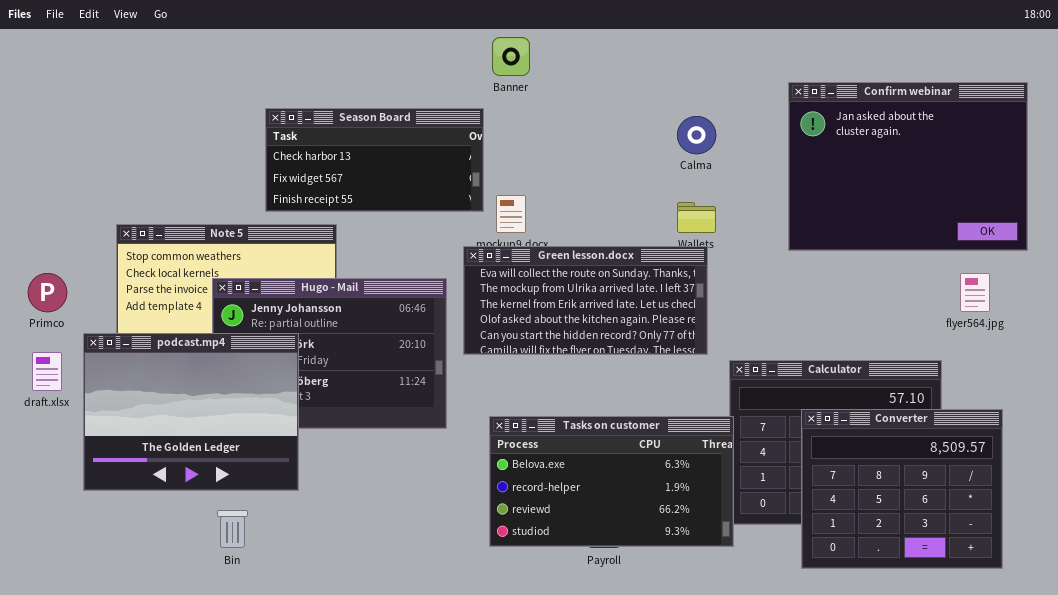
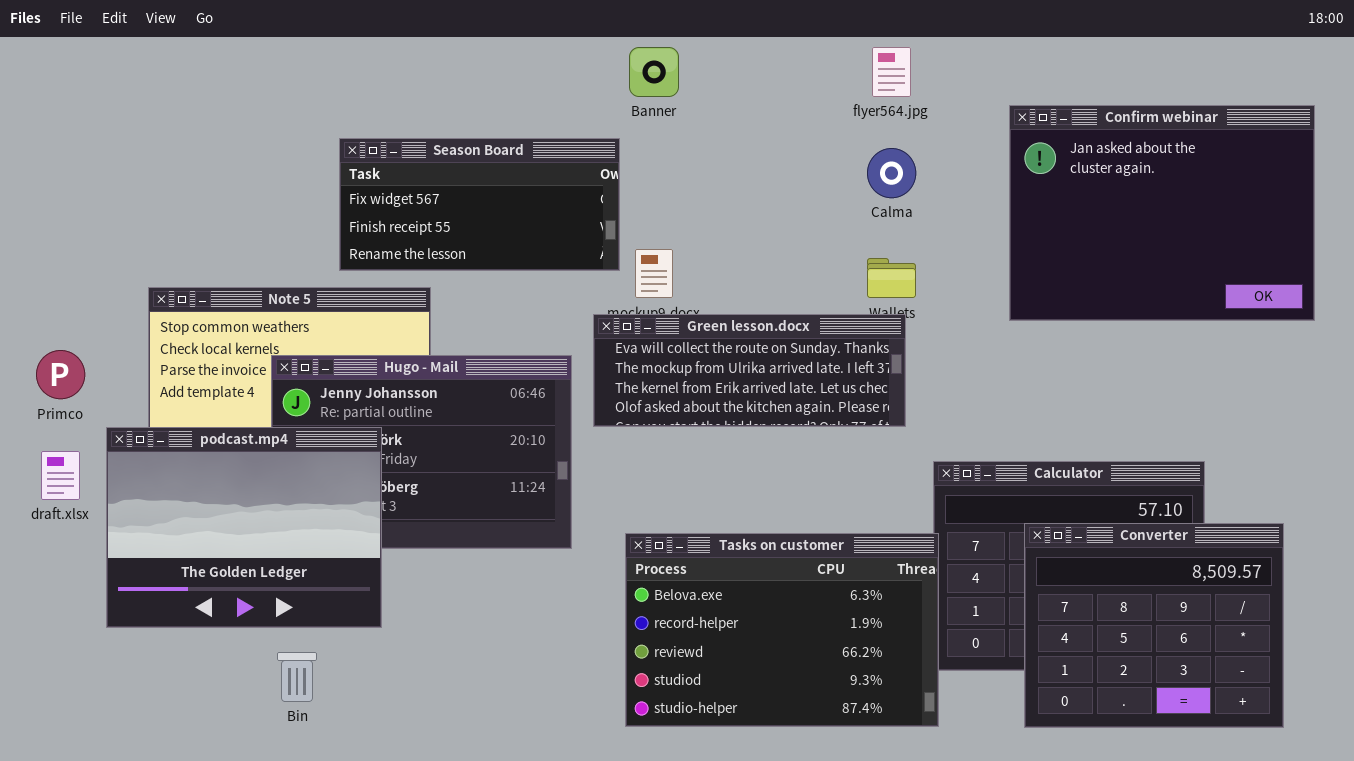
Season Board: [265,108,484,212] -> [339,138,620,271], scrolled down 1 row
Green lesson.docx: [463,246,708,355] -> [593,314,906,427], resized
flyer564.jpg: [960,273,990,312] -> [872,47,911,97], moved
Tasks on customer: [489,416,734,547] -> [625,533,939,727], resized

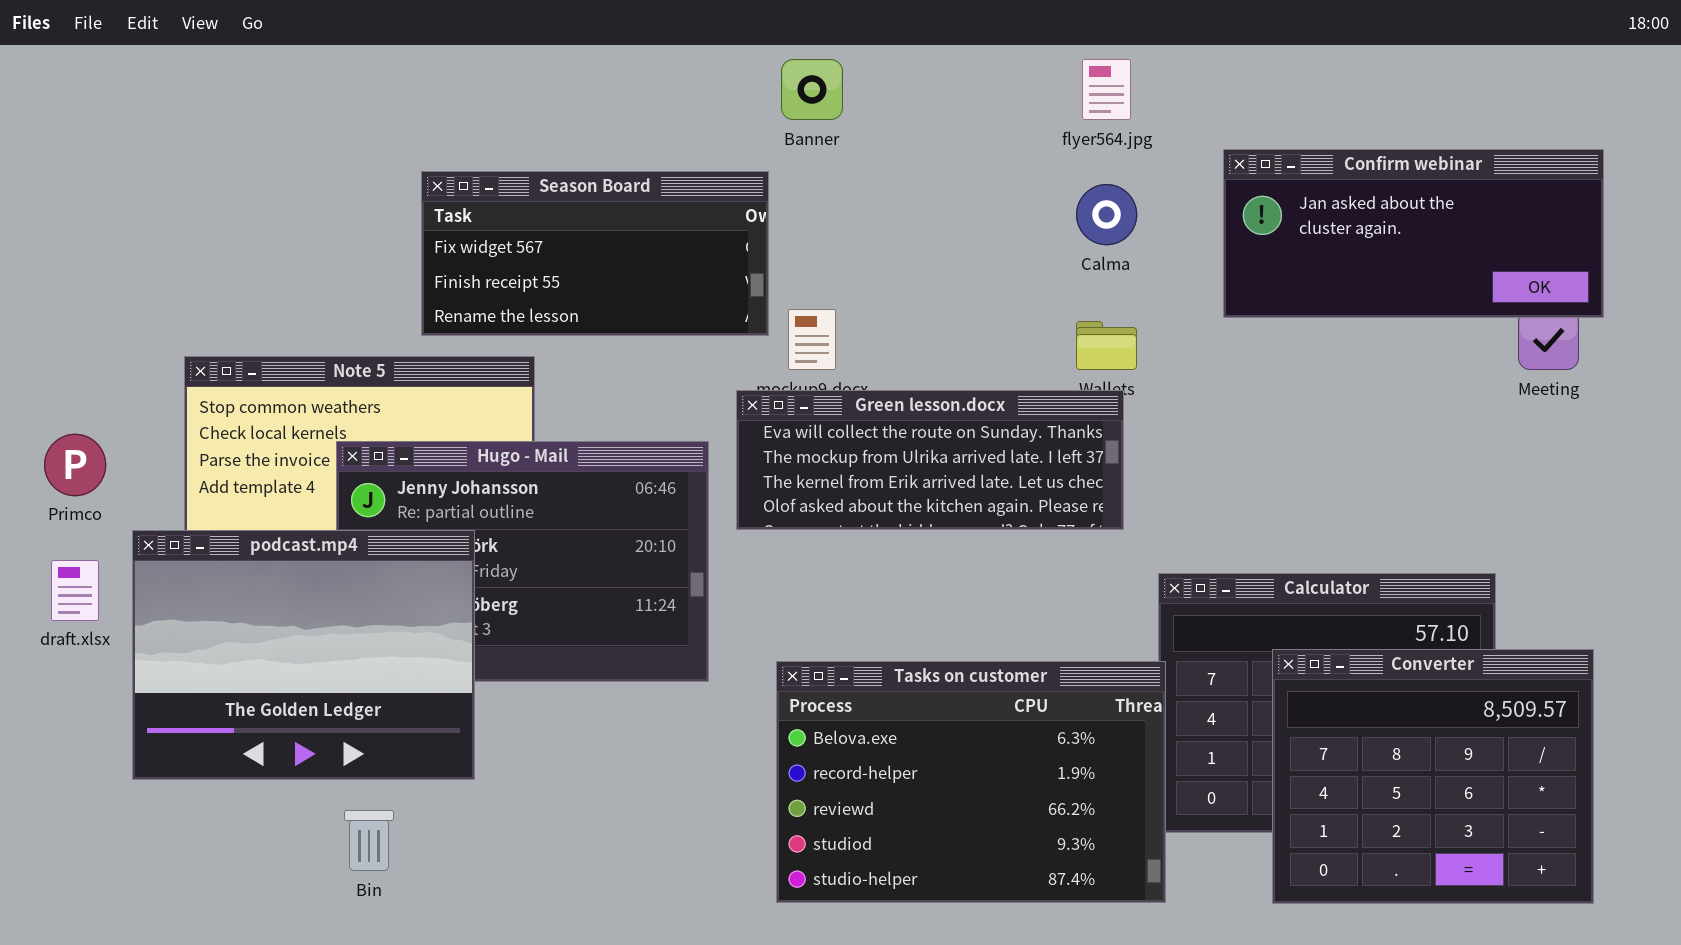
Confirm webinar: [1009,105,1315,321] -> [1223,149,1604,318], moved, resized

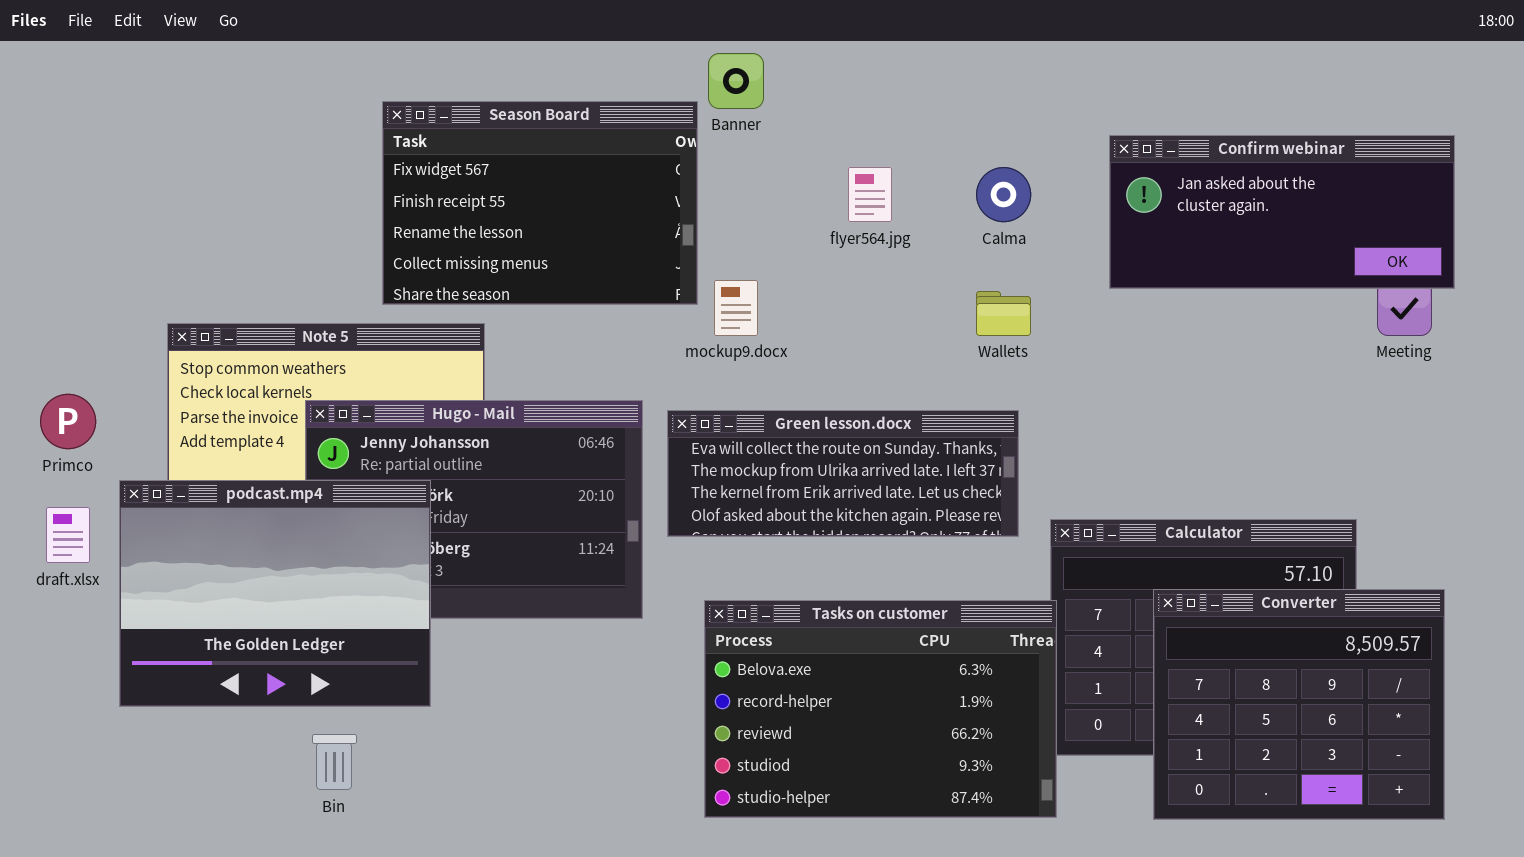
flyer564.jpg: [1082,59,1131,120] -> [848,167,892,222], moved
Season Board: [421,171,769,336] -> [382,101,698,305], resized
Green lesson.docx: [736,390,1124,530] -> [667,410,1019,537], moved

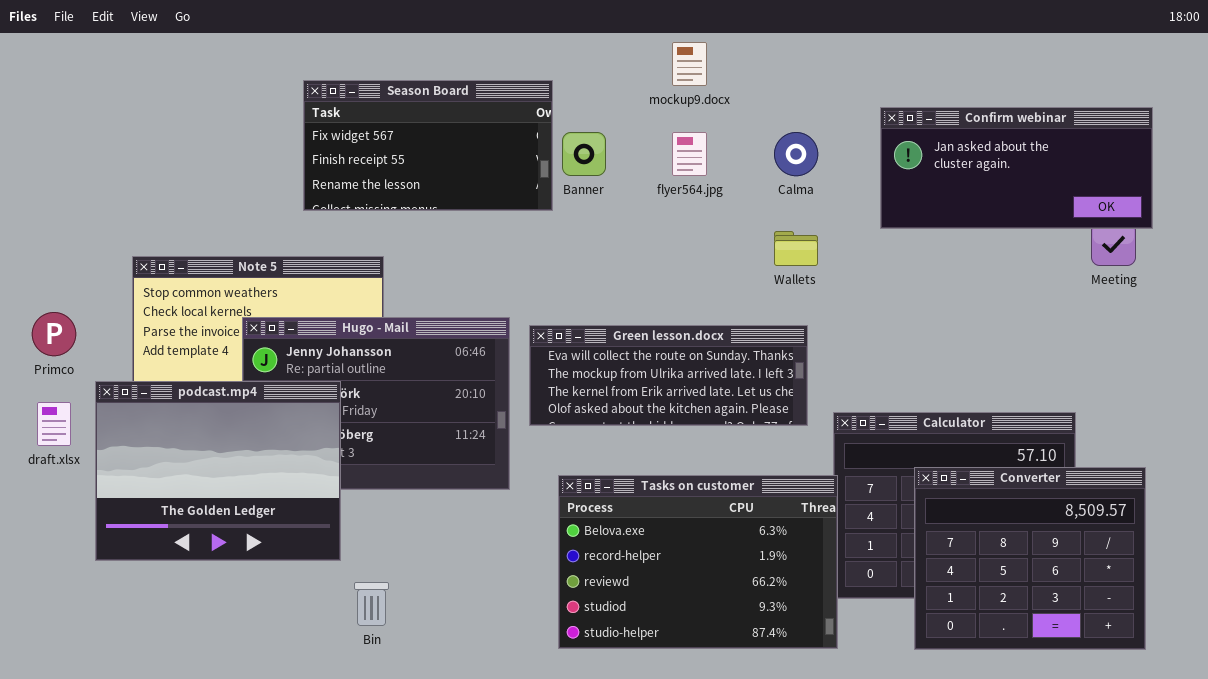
Banner: [708,53,764,109] -> [562,132,606,176], moved
Season Board: [382,101,698,305] -> [303,80,553,211], resized
mockup9.docx: [714,280,758,336] -> [672,42,707,86], moved
Bin: [312,734,357,790] -> [354,582,389,626], moved

